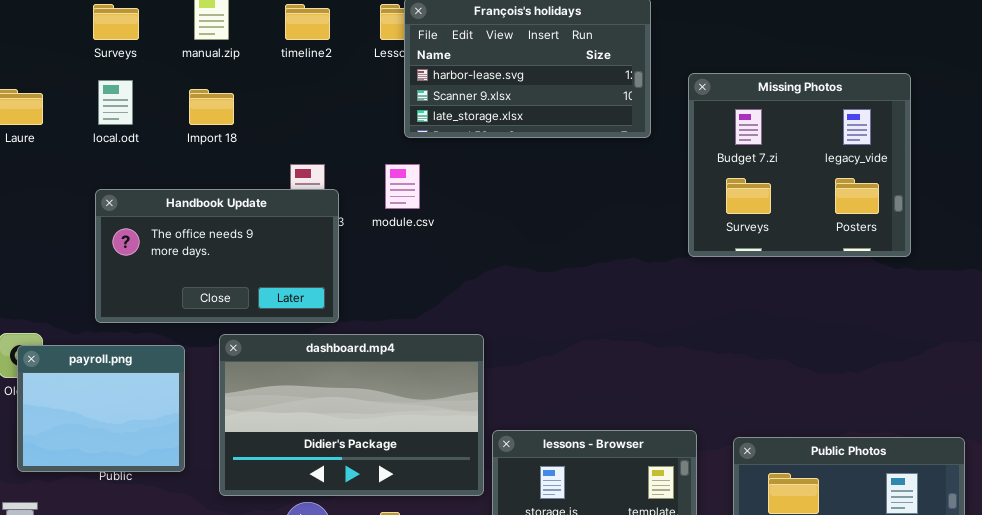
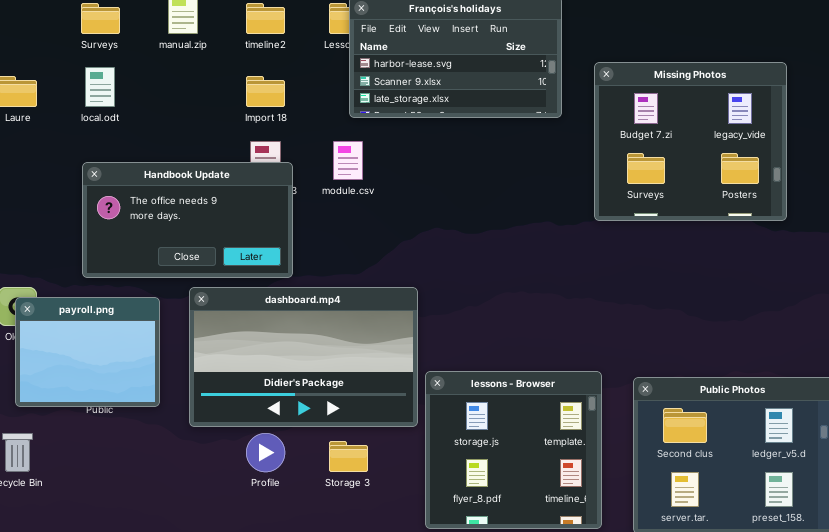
Import 18: [189,89,234,125] -> [246,76,285,107], moved

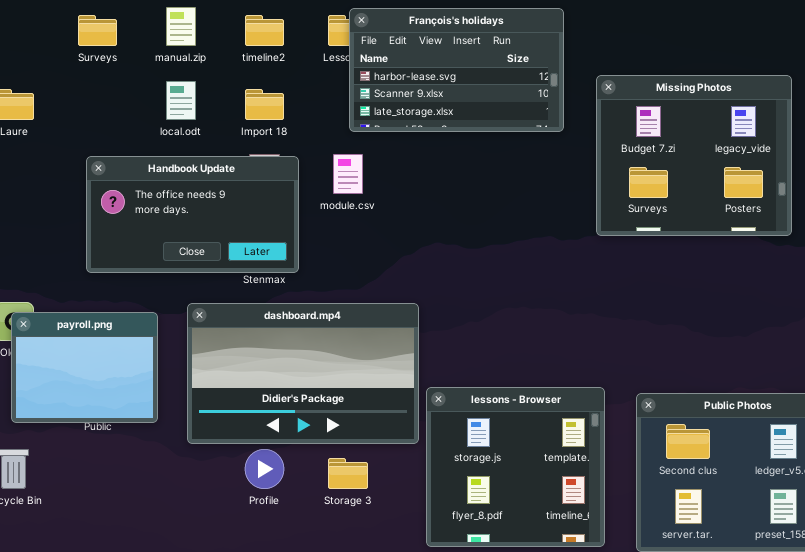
local.odt: [85,67,115,107] -> [166,81,196,120], moved
Handbook Update: [82,162,293,278] -> [86,156,299,273], moved

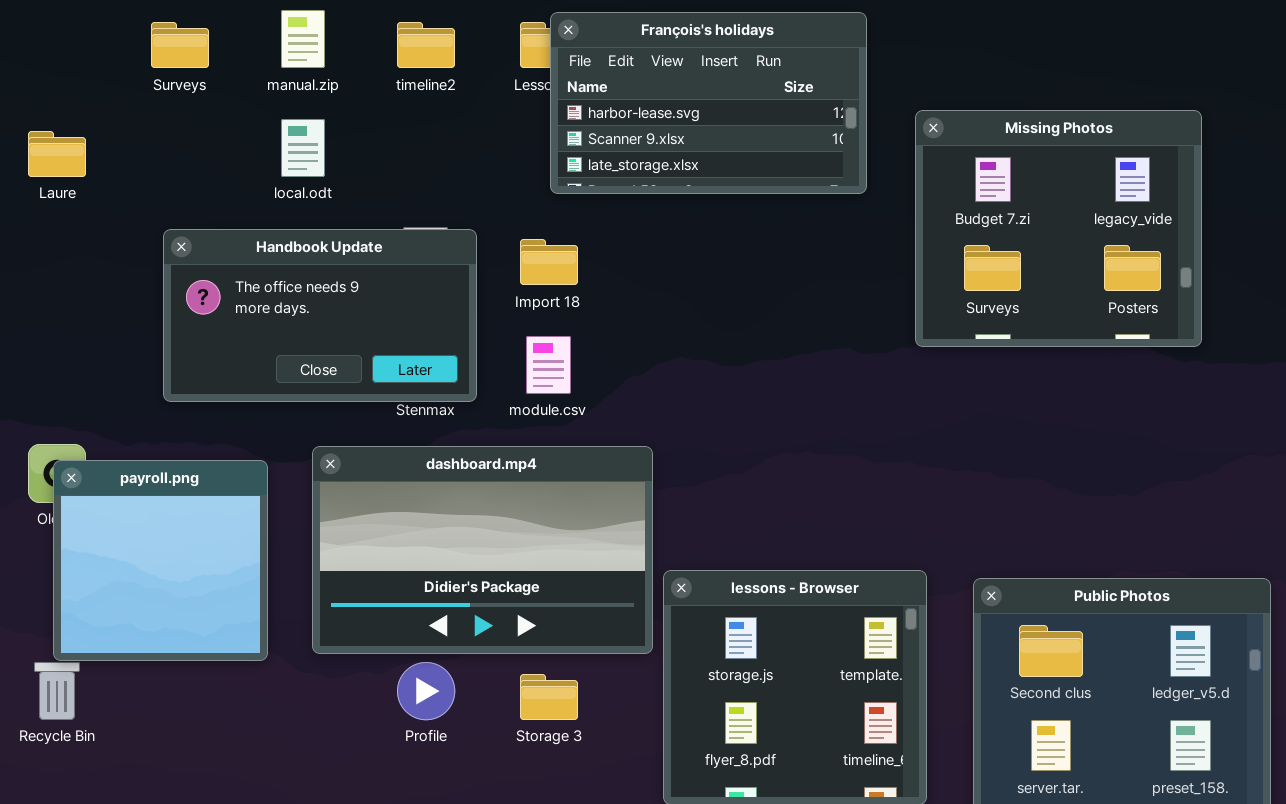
Import 18: [245,89,284,120] -> [520,239,578,285], moved
module.csv: [333,154,363,194] -> [526,336,571,394], moved
payroll.png: [11,312,158,423] -> [53,460,268,661], resized

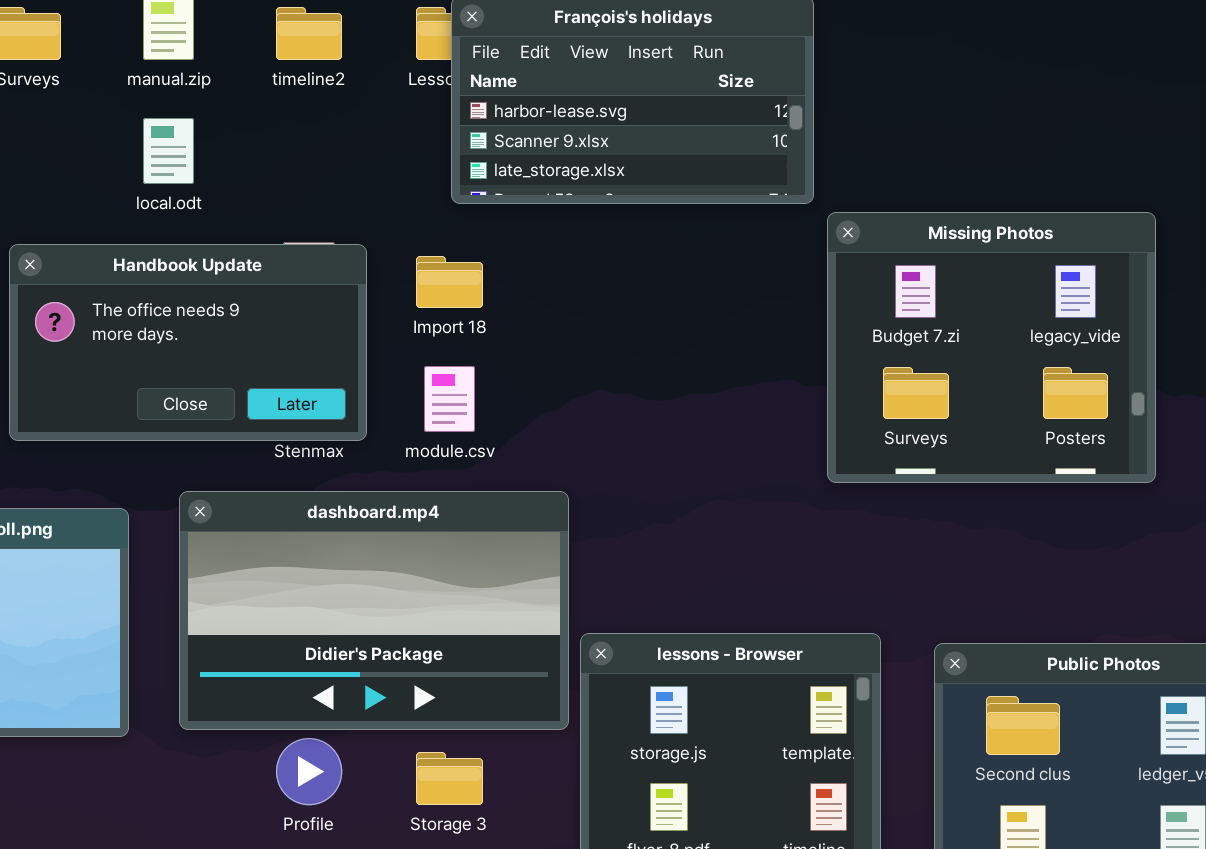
Missing Photos: [915,110,1202,347] -> [827,212,1156,483], moved

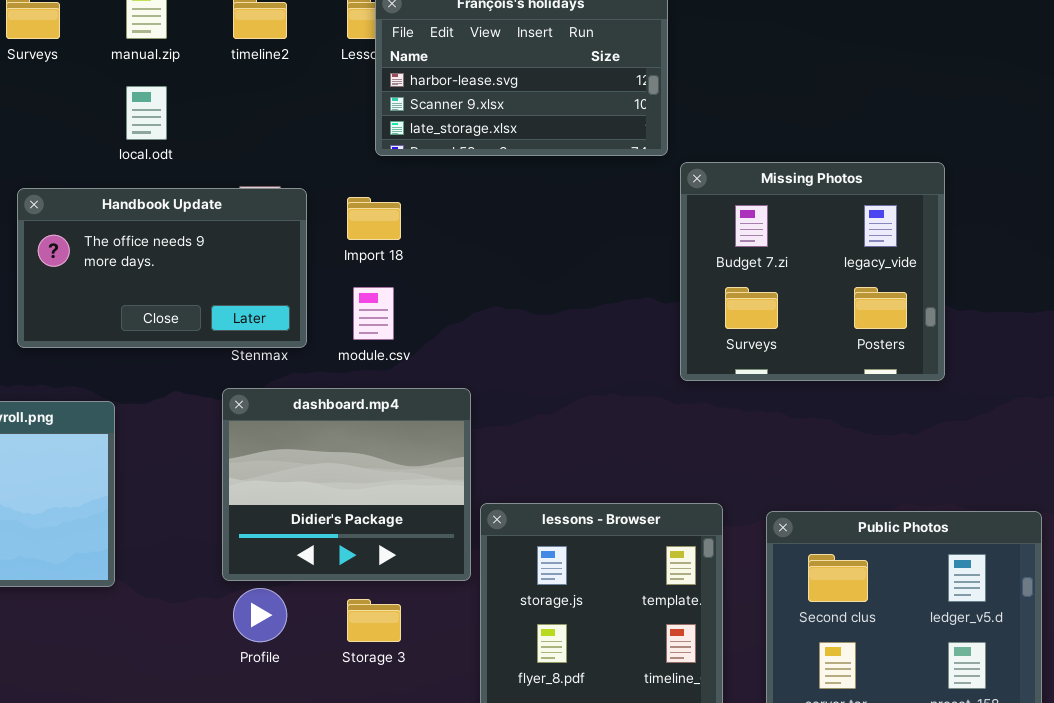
dashboard.mp4: [179,491,569,730] -> [222,388,471,581], resized

